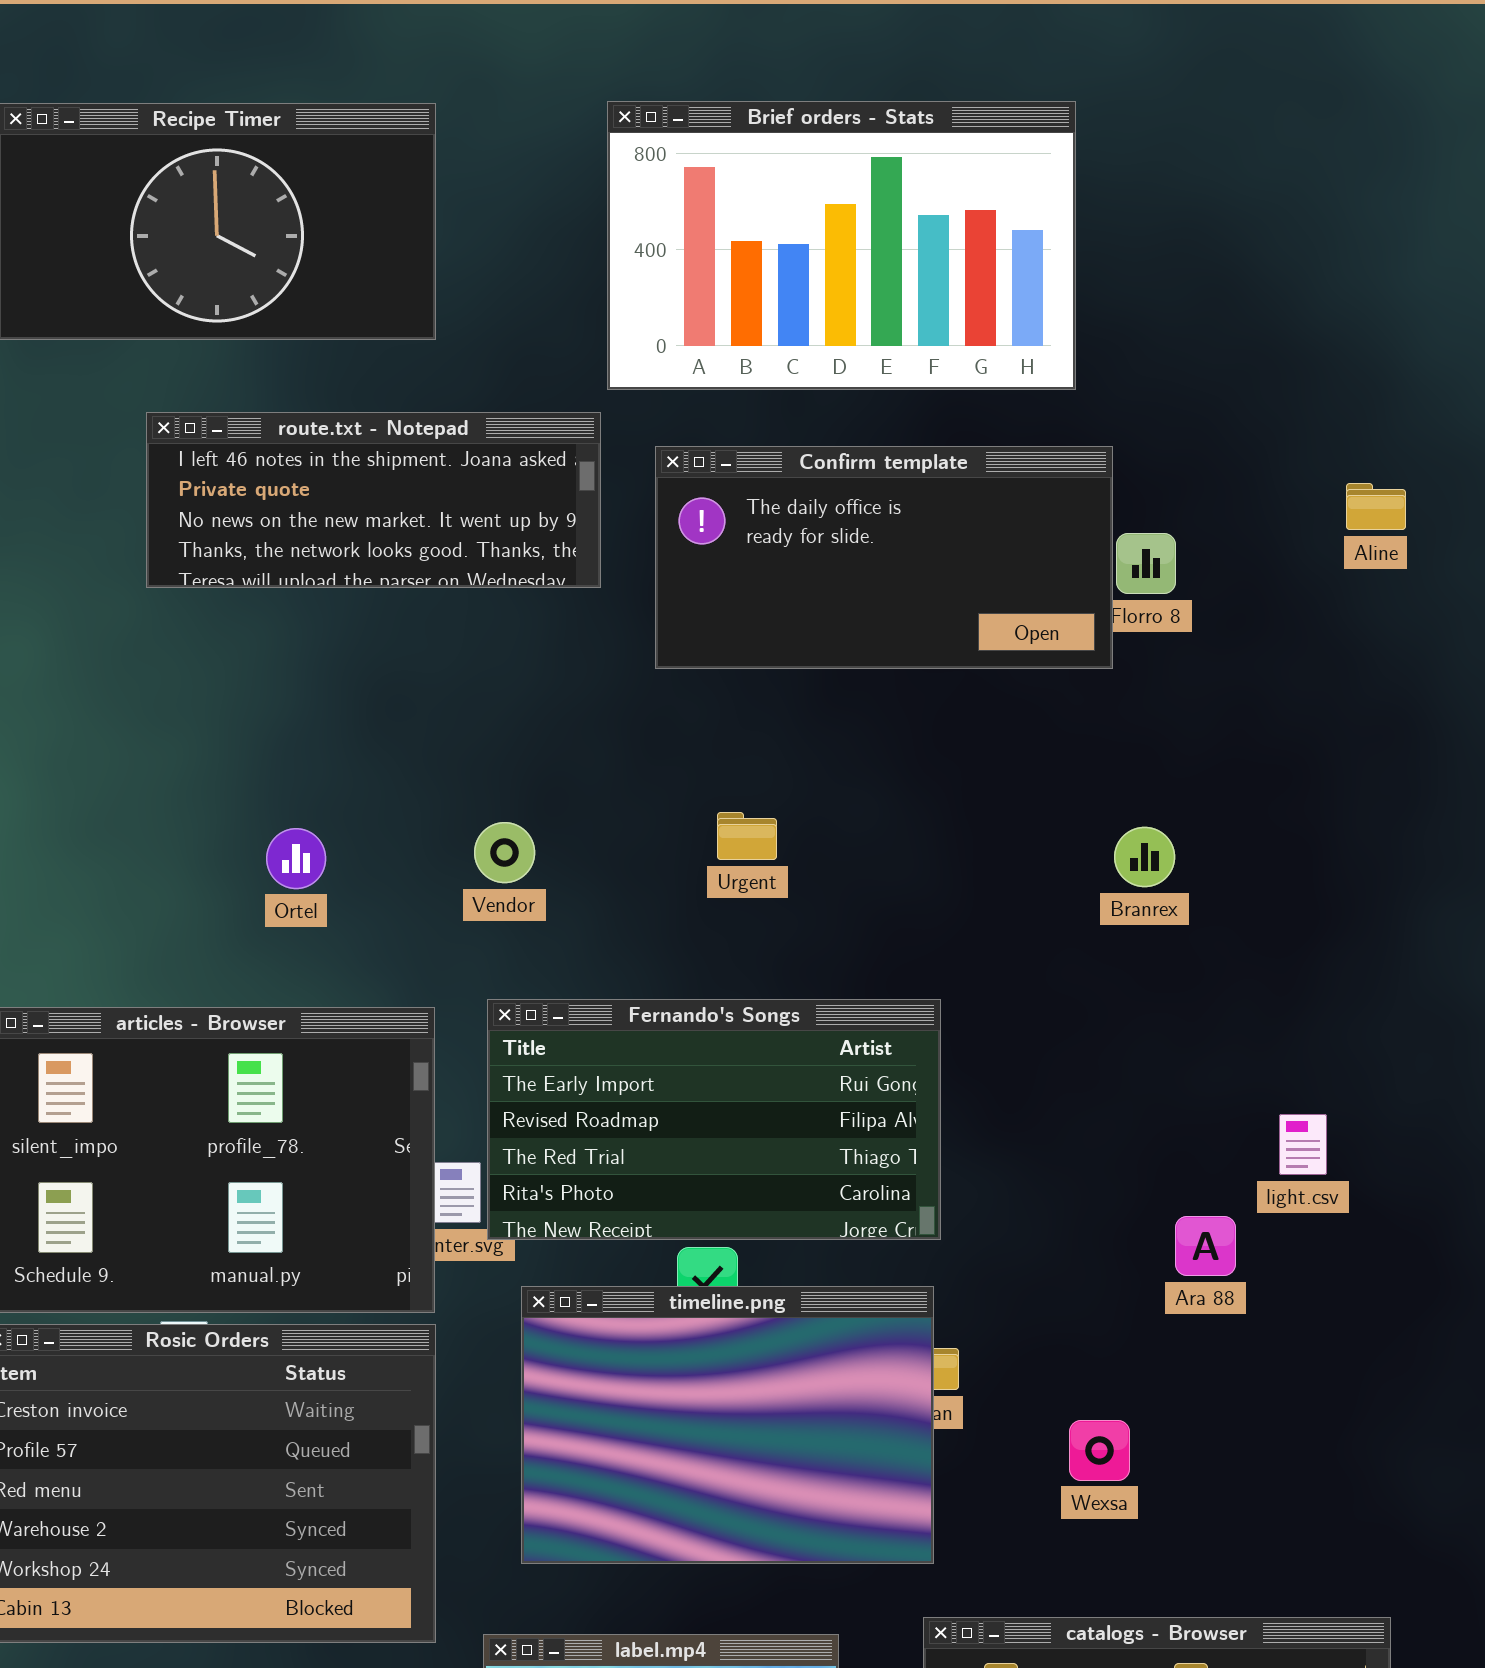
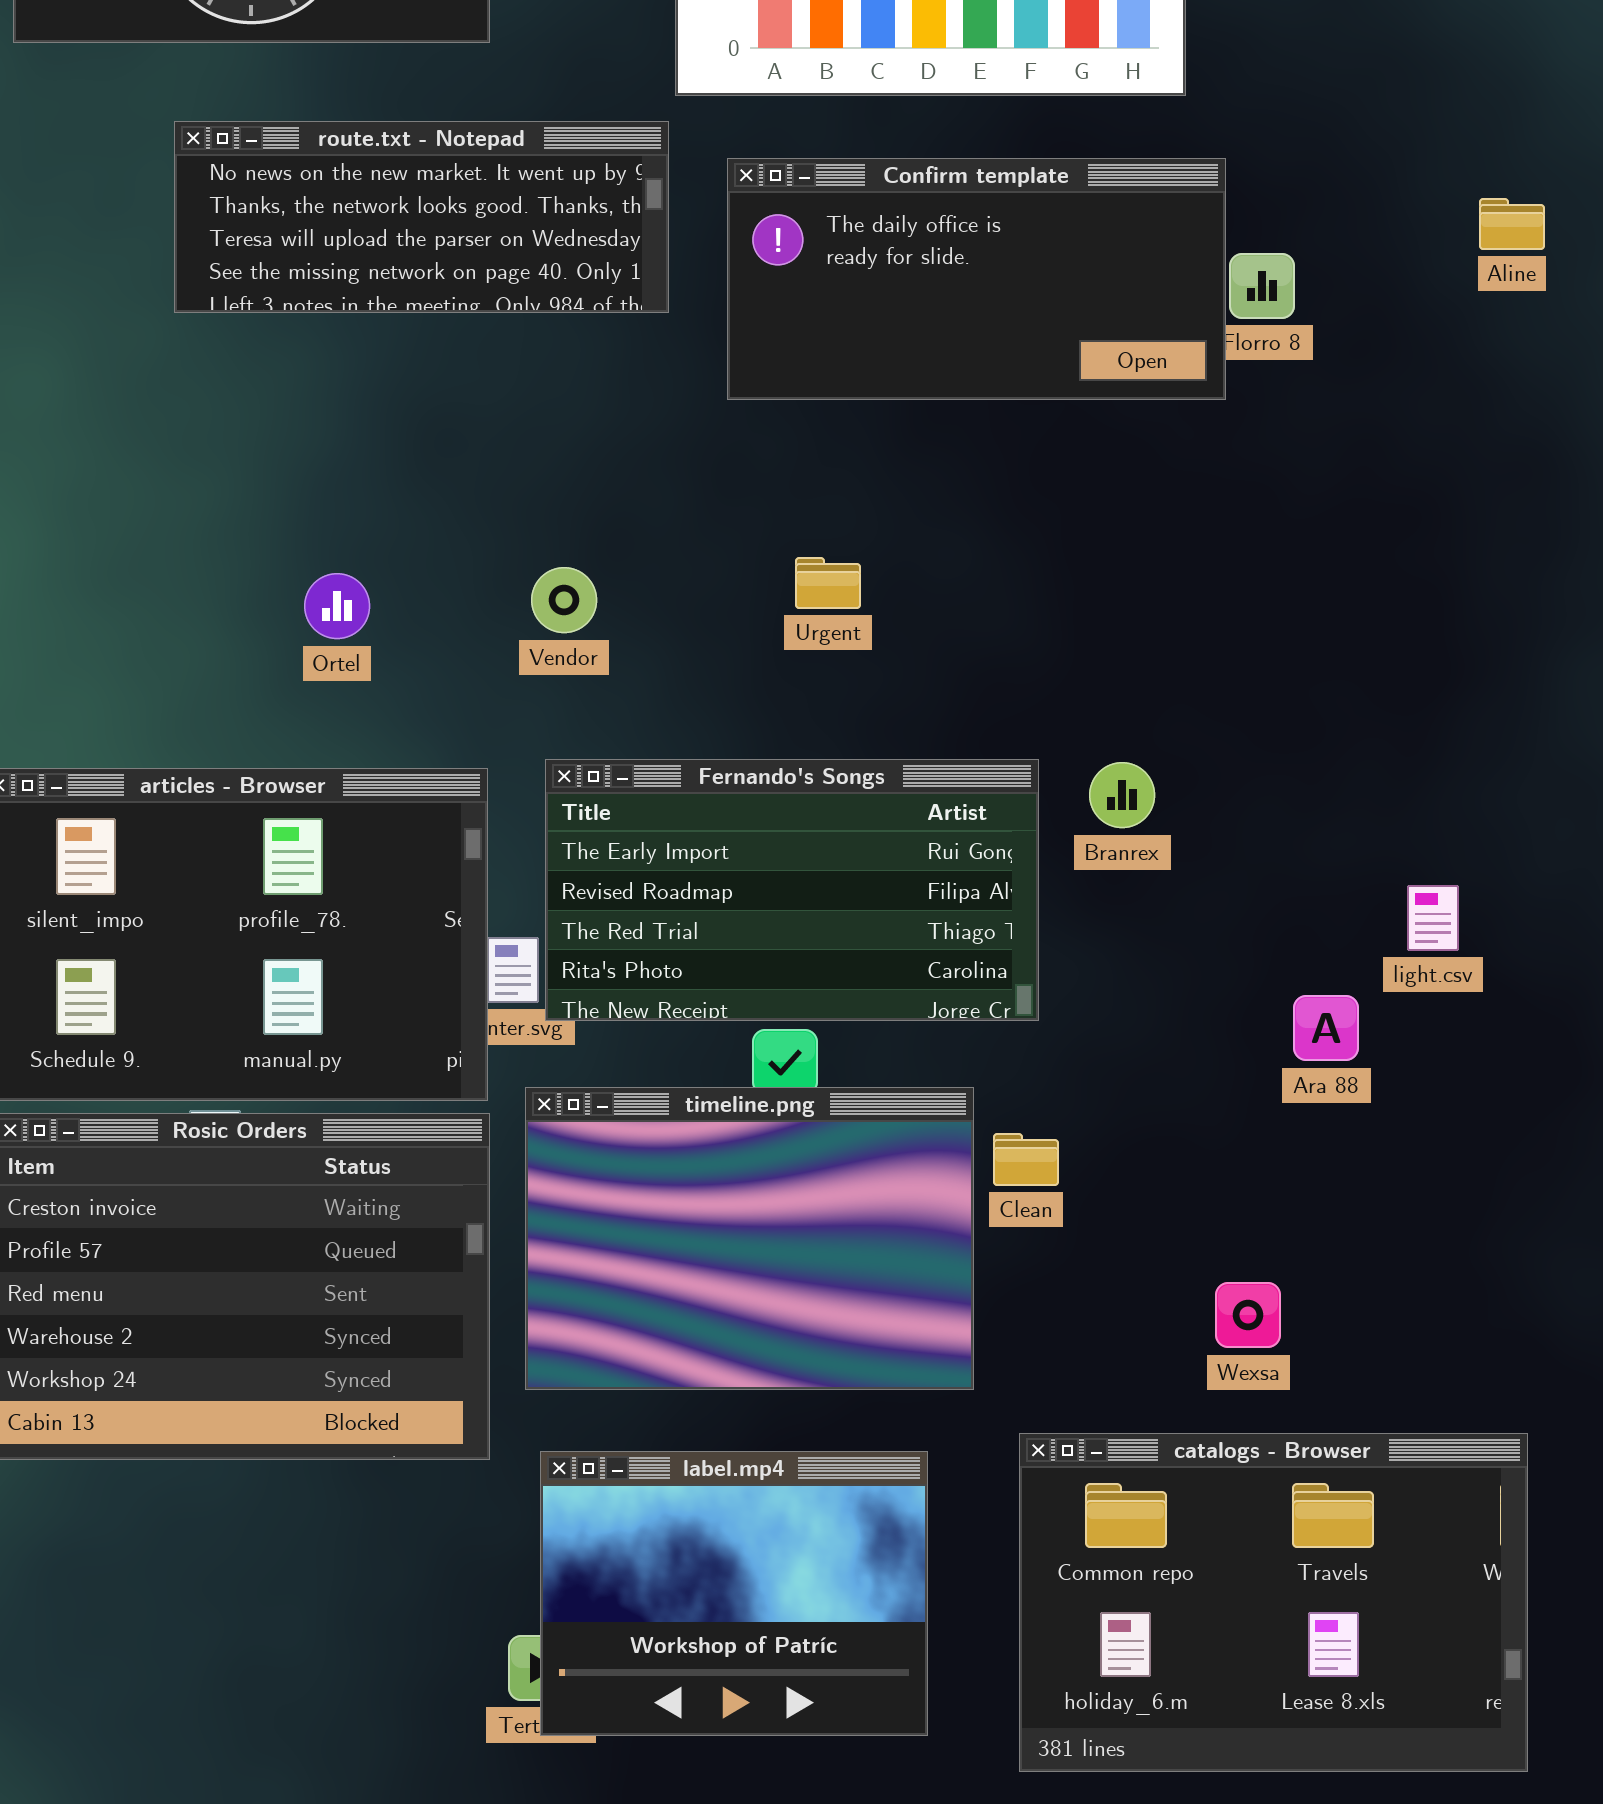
route.txt - Notepad: [146,412,601,588] -> [174,121,669,313], scrolled down 2 rows
Branrex: [1114,827,1175,887] -> [1089,762,1155,828], moved
timeline.png: [521,1286,934,1564] -> [525,1087,974,1390], moved
Wexsa: [1069,1420,1130,1481] -> [1215,1282,1281,1348], moved

